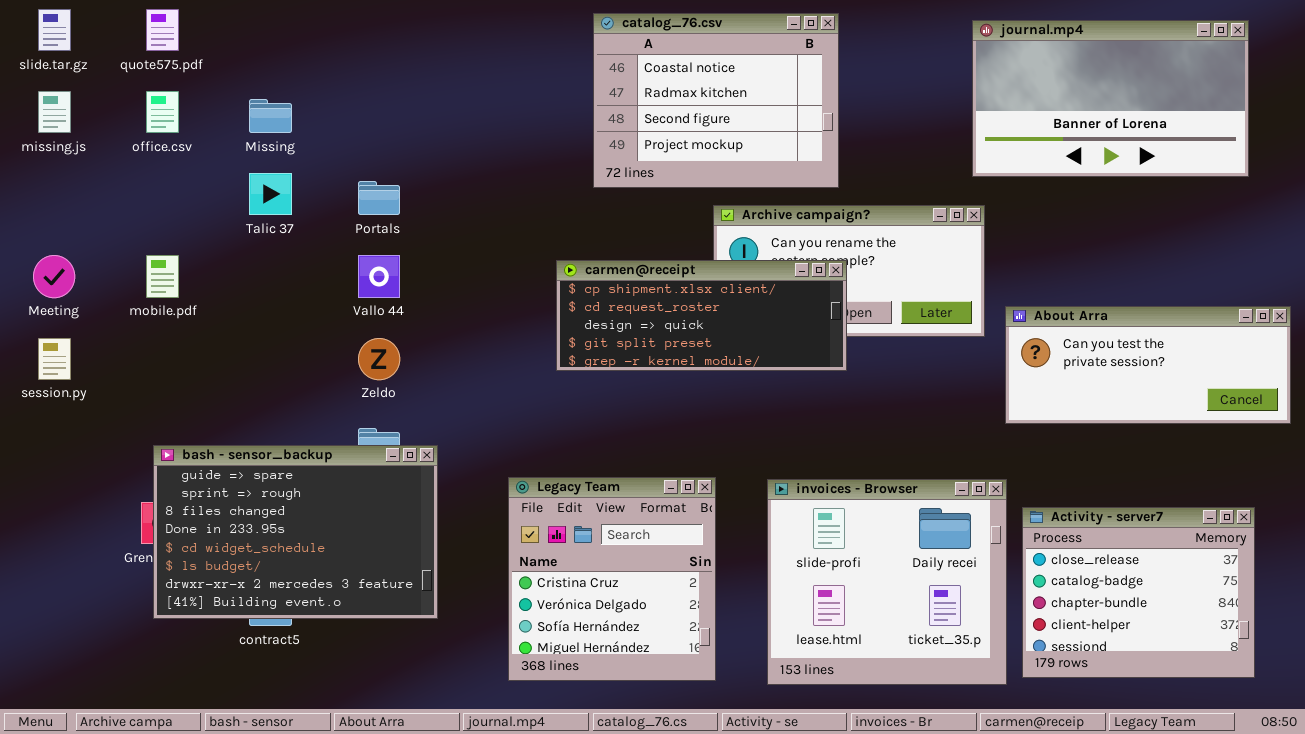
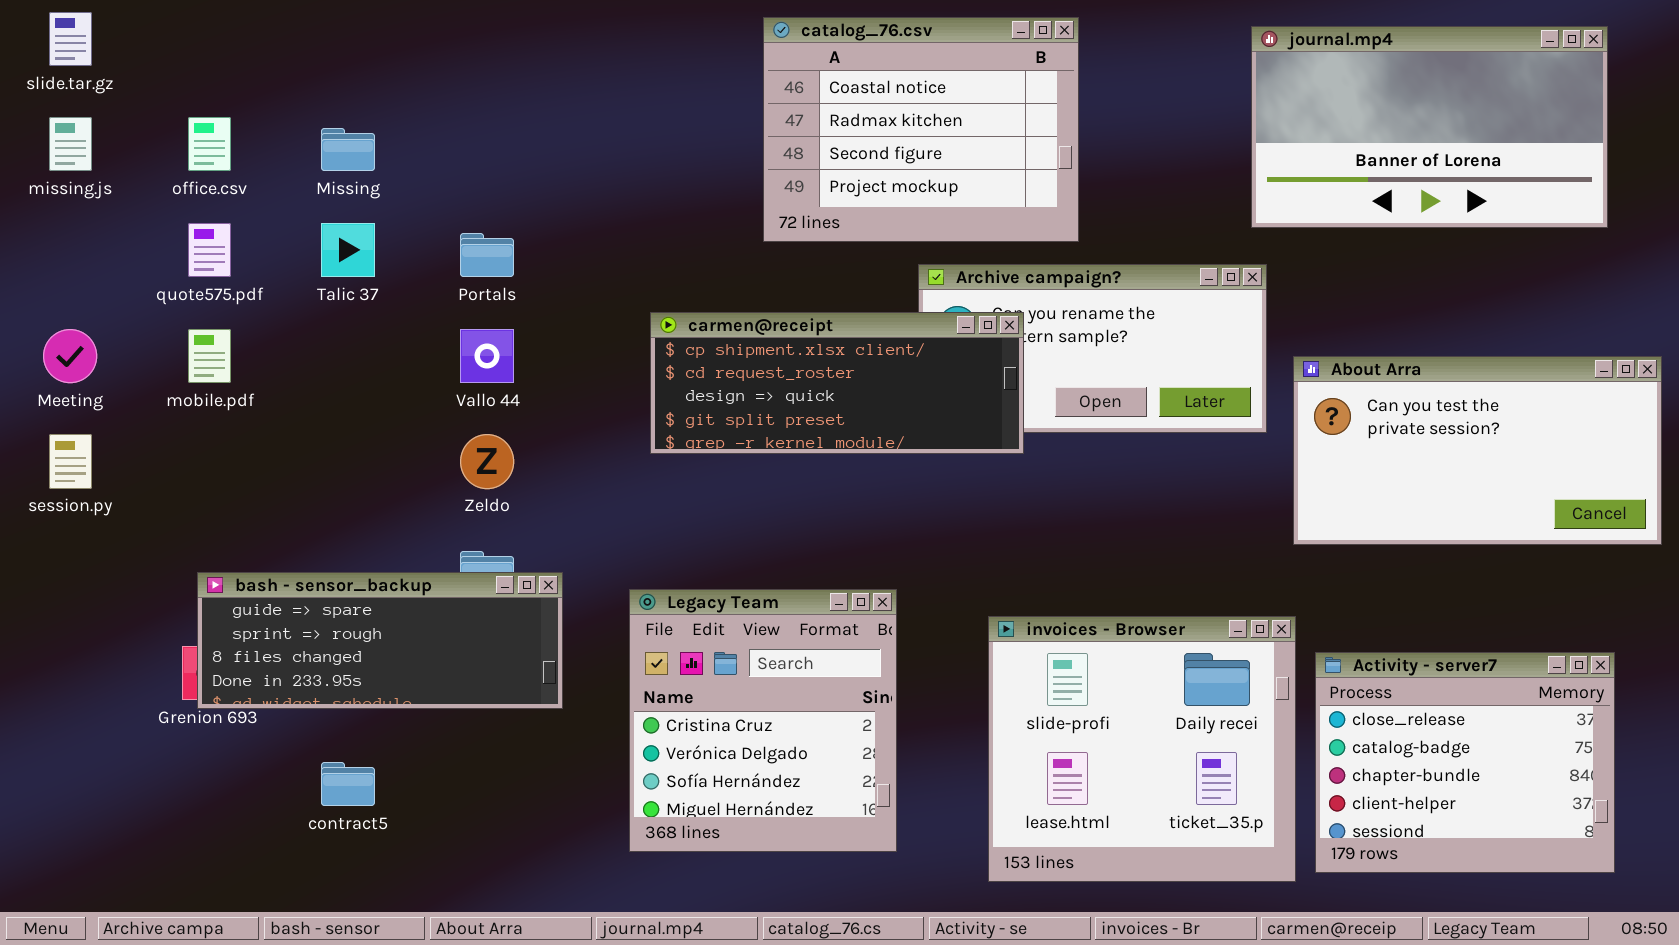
quote575.pdf: [146,9,179,51] -> [188,223,231,277], moved
carmen@receipt: [556,260,847,371] -> [650,312,1024,454], moved
About Arra: [1005,306,1291,424] -> [1293,356,1662,545], resized
bash - sensor_backup: [153,445,438,619] -> [197,572,563,709], resized
Legacy Team: [508,477,716,681] -> [629,589,897,852], moved

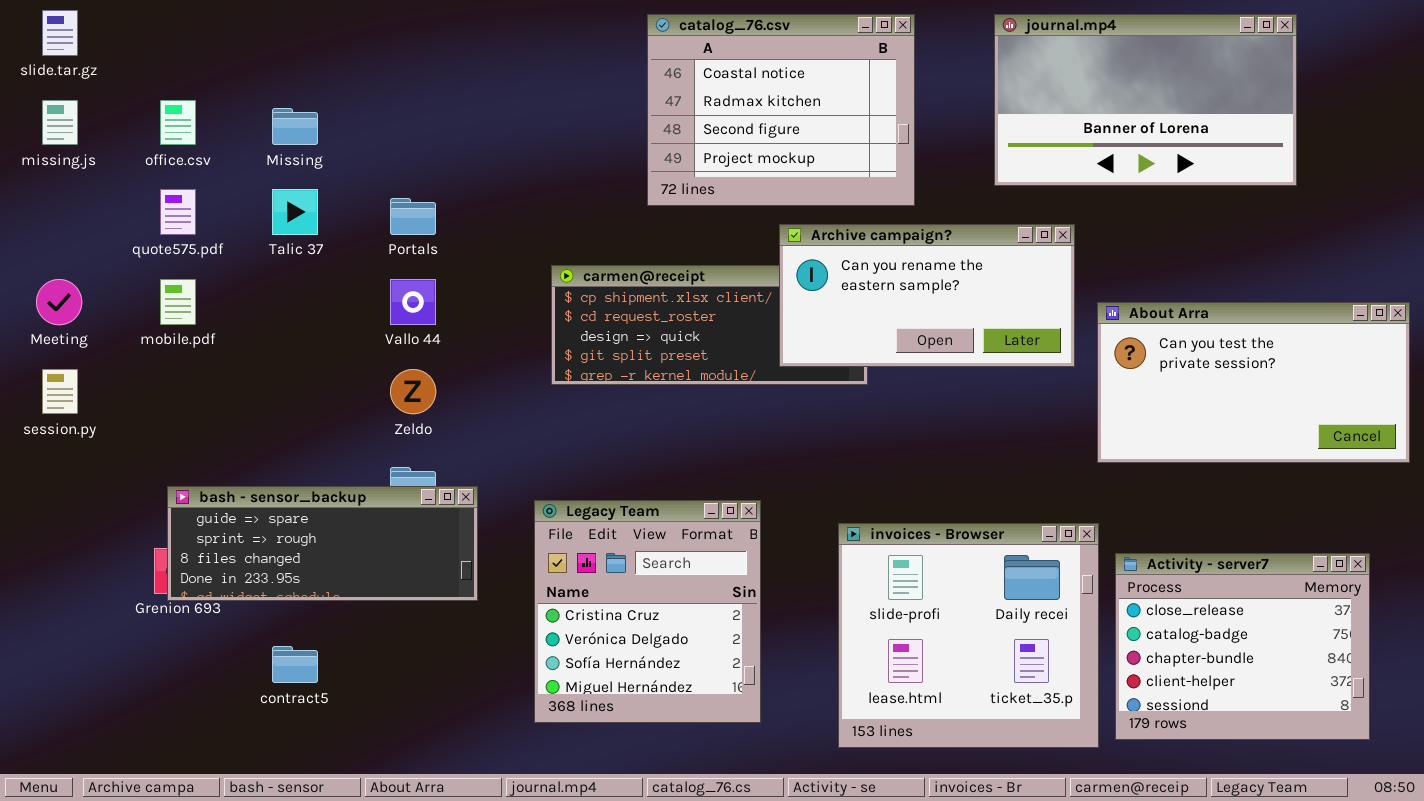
journal.mp4: [1251,26,1608,228] -> [994,14,1297,186], moved
Archive campaign?: [918,264,1267,433] -> [779,224,1075,367], raised

